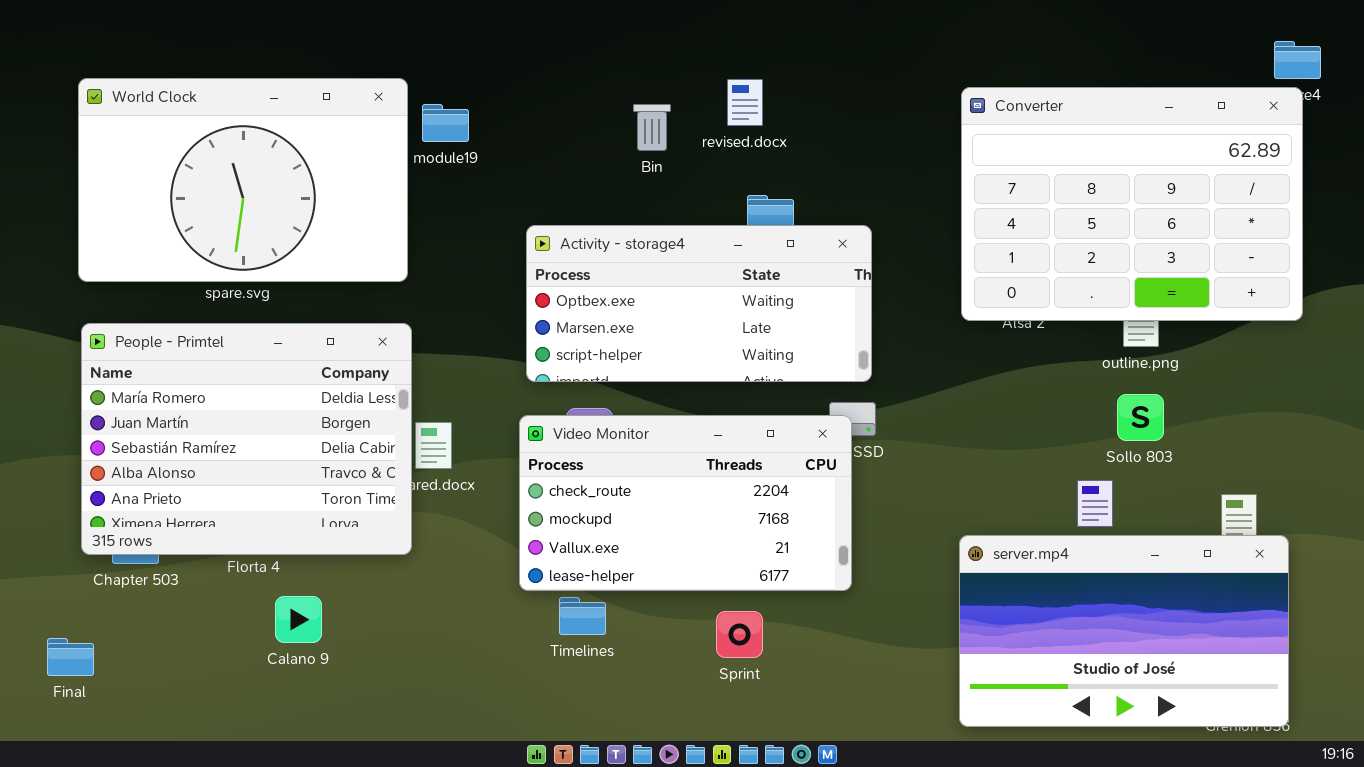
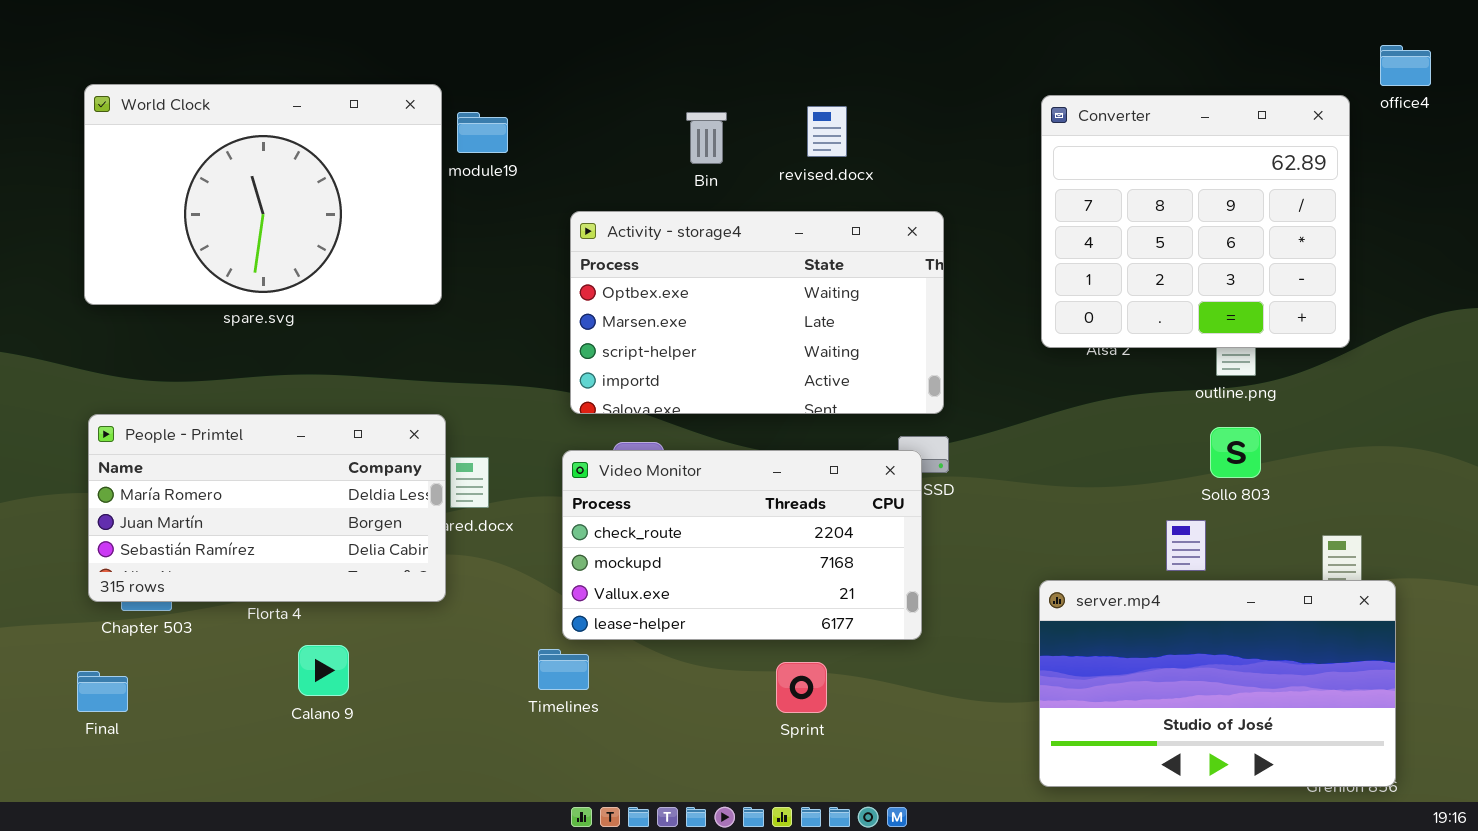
revised.docx: [727,79,763,126] -> [807,106,847,157], moved
Converter: [961,87,1303,321] -> [1041,95,1350,348], resized
Activity - storage4: [526,225,872,382] -> [570,211,944,414], resized
People - Primtel: [81,323,412,555] -> [88,414,446,602], resized
Timelines: [559,597,606,635] -> [538,649,589,690], moved
Final: [47,638,94,676] -> [77,671,128,712], moved

